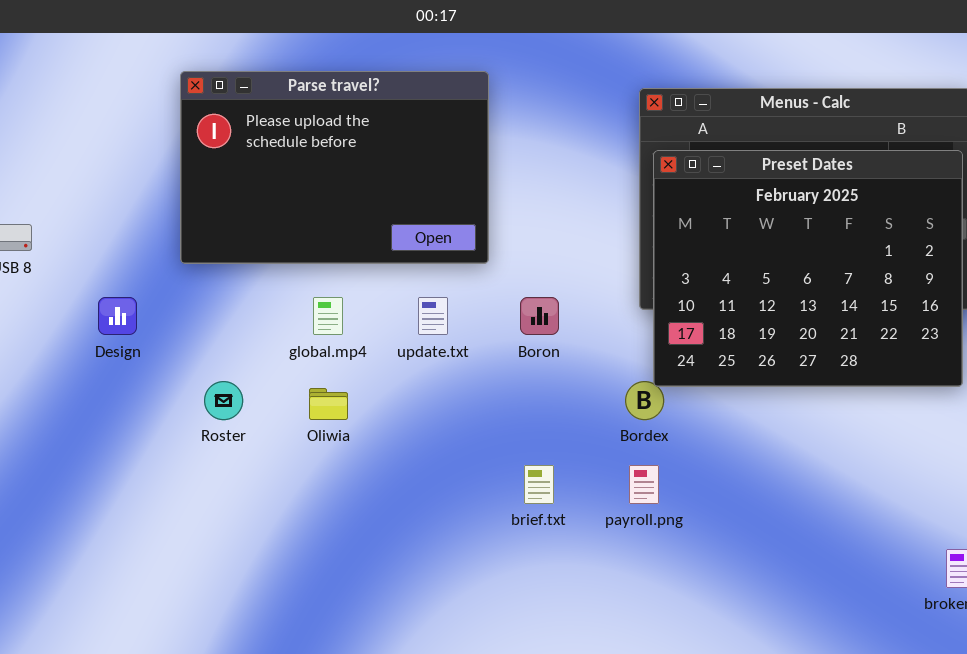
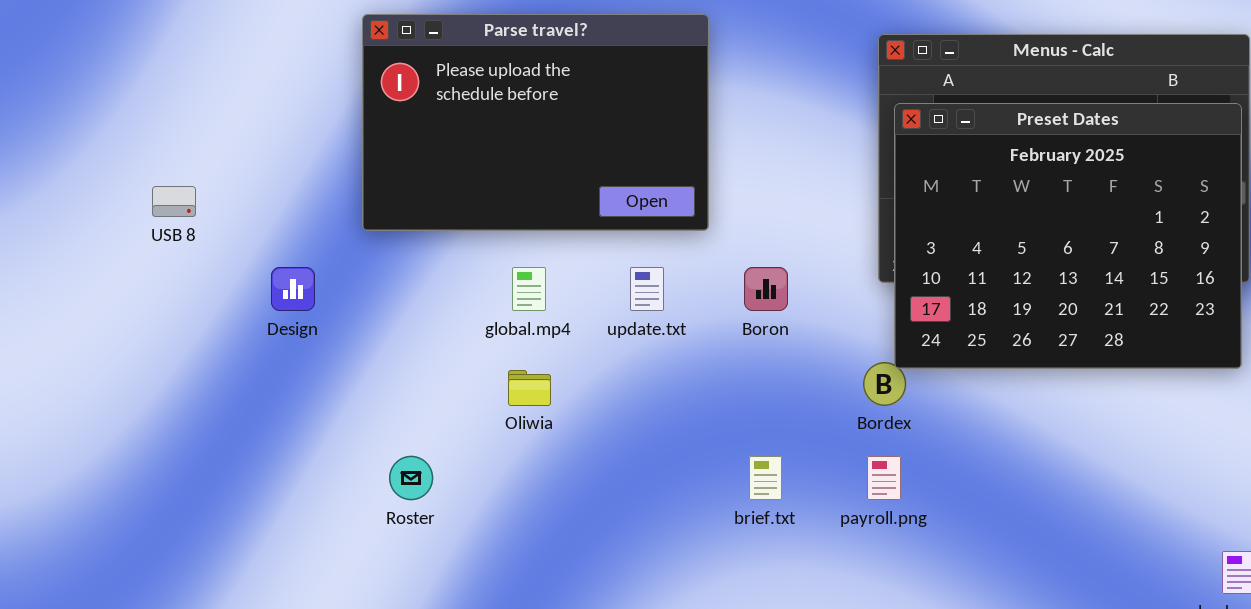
Roster: [204,381,243,420] -> [389,456,433,500], moved

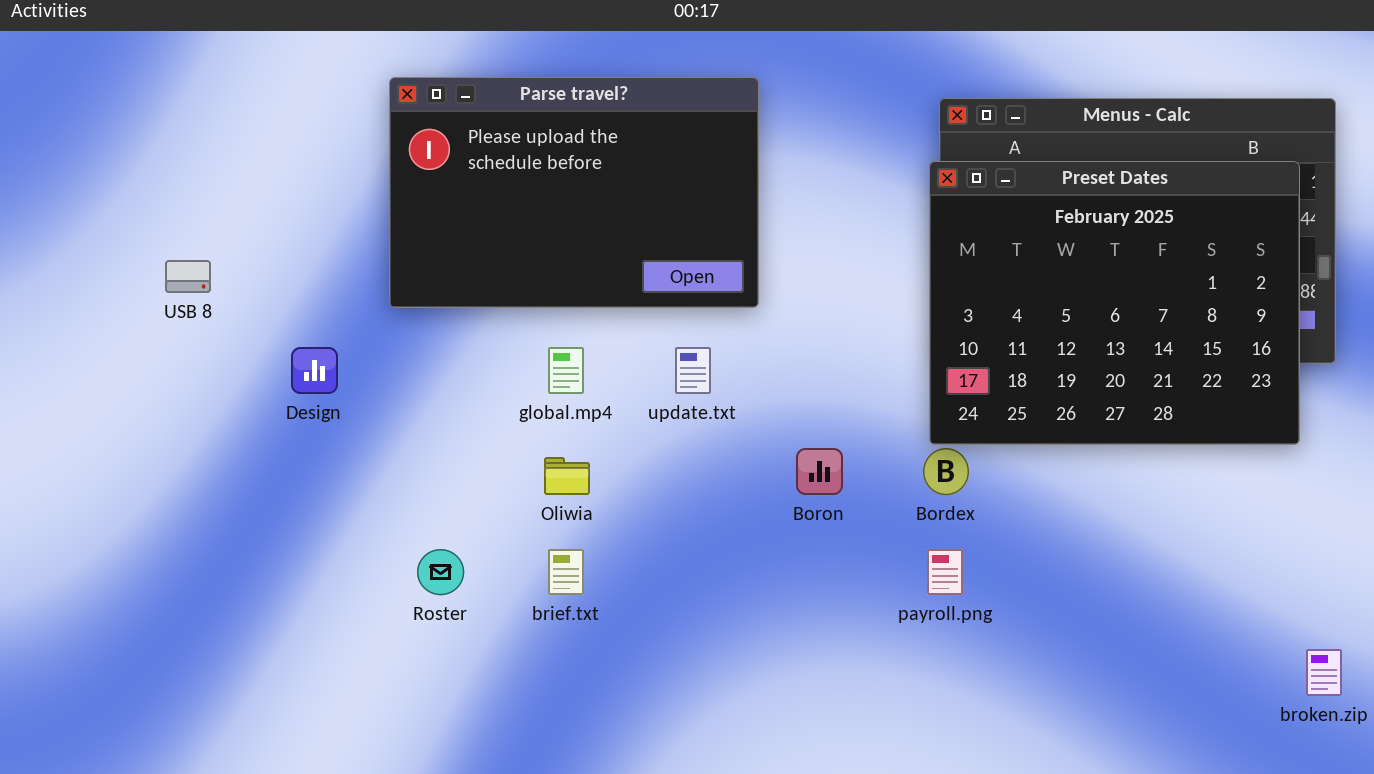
Preset Dates: [894,103,1242,369] -> [929,161,1300,445], moved
Boron: [744,267,788,311] -> [796,448,843,495], moved
brief.txt: [749,456,782,500] -> [548,549,584,595], moved

